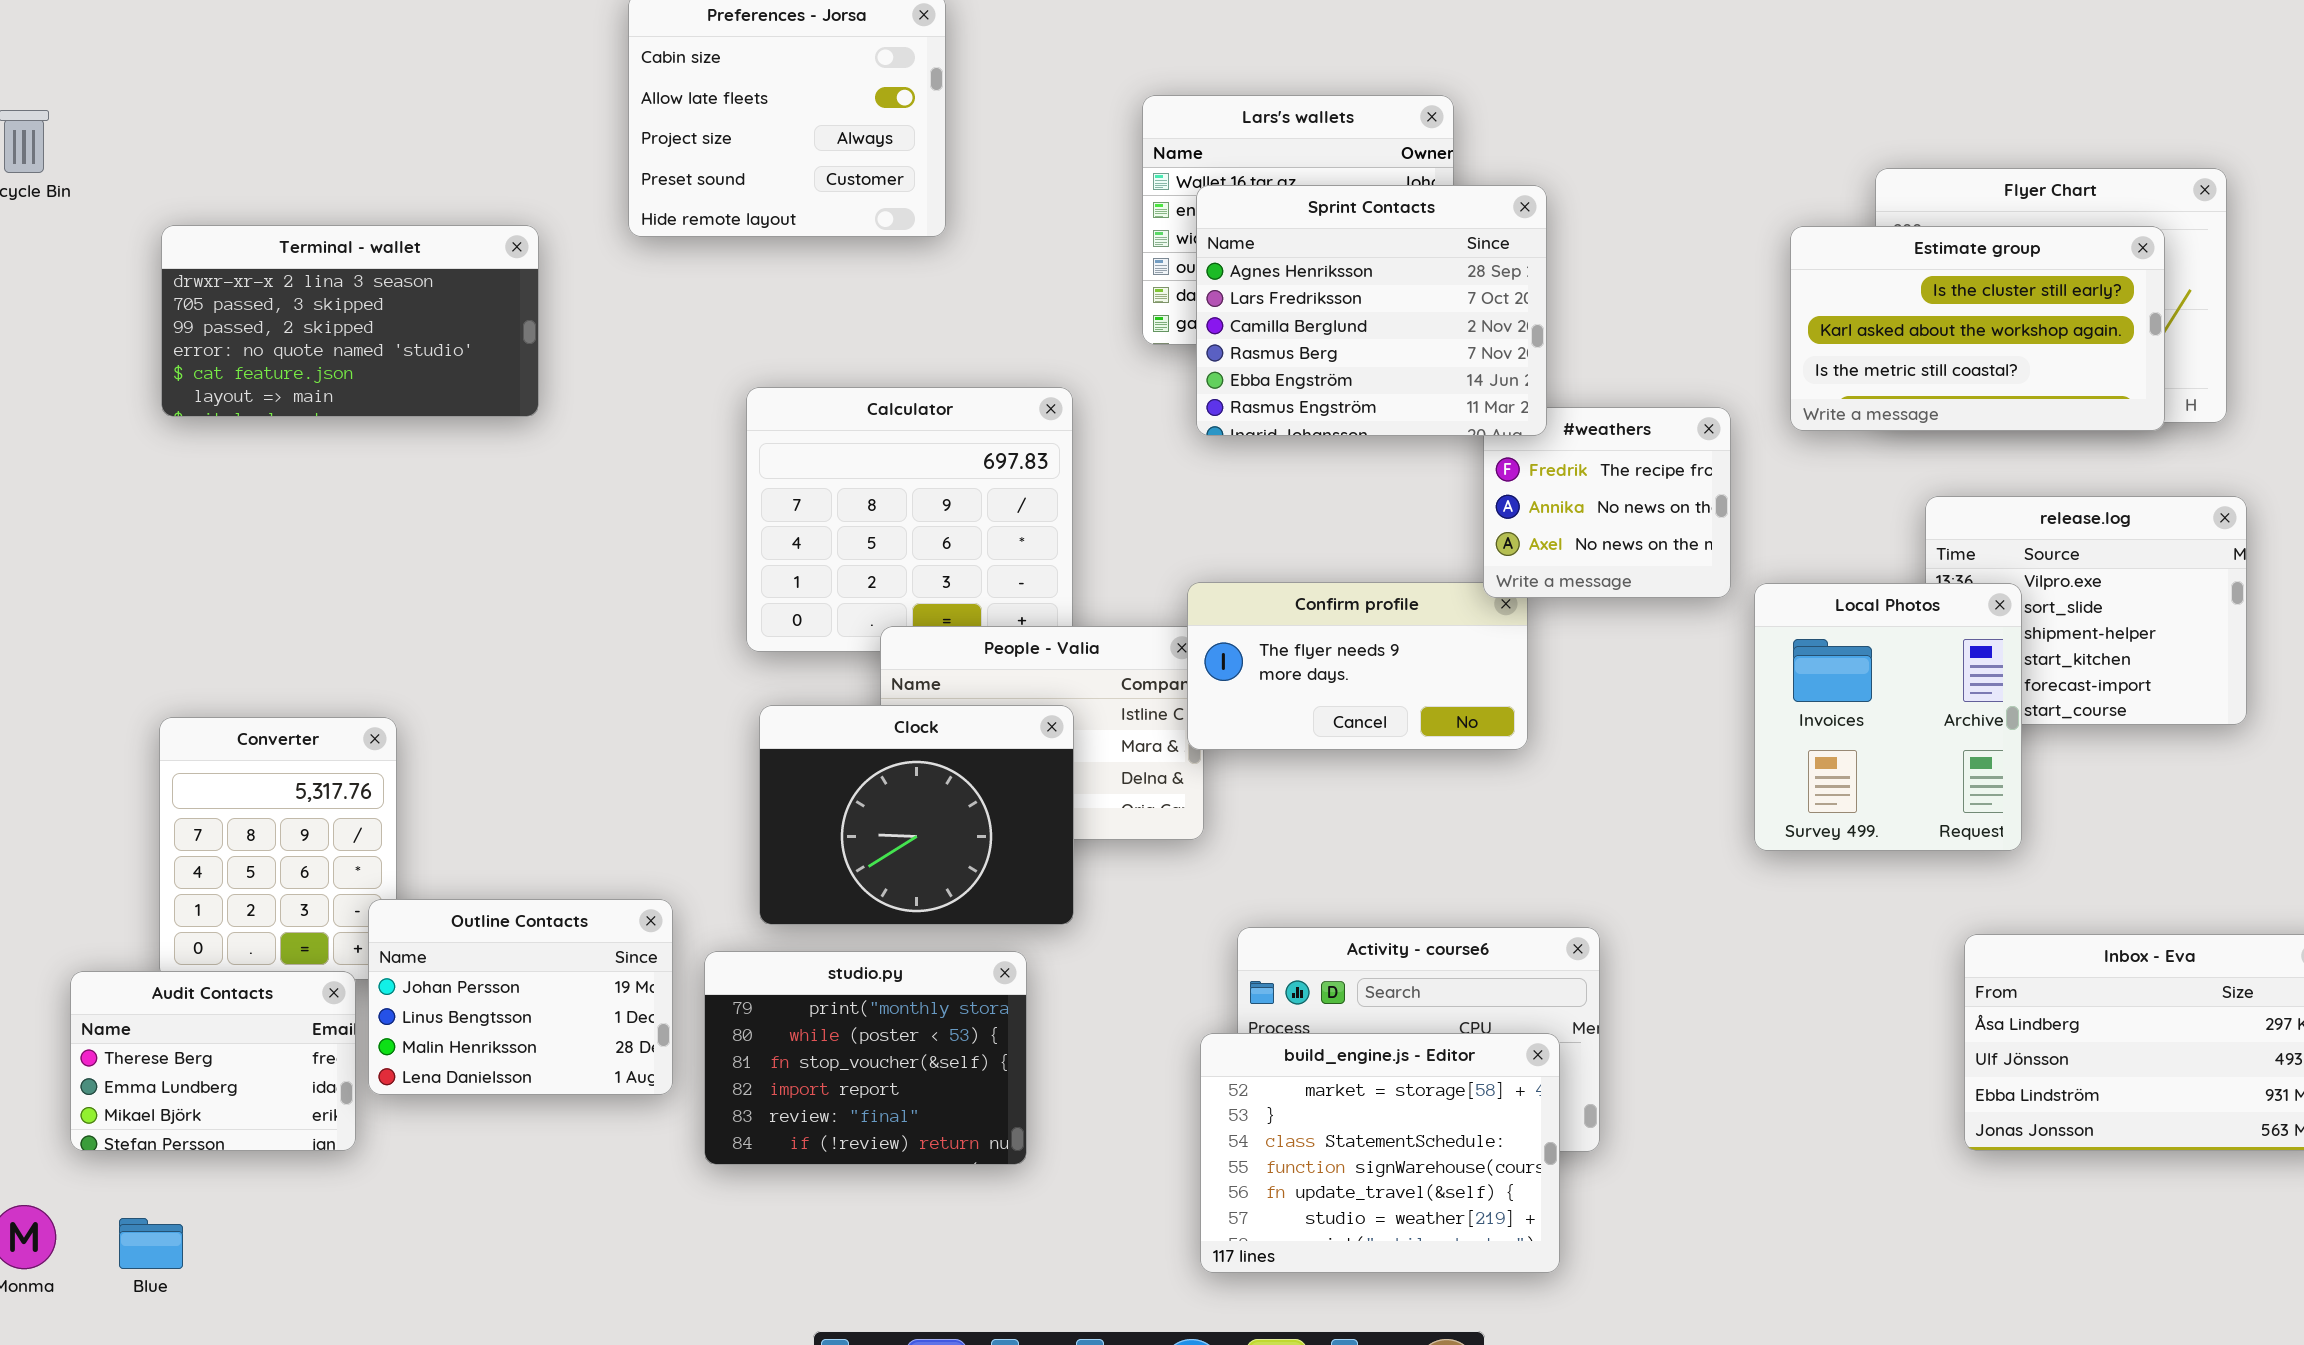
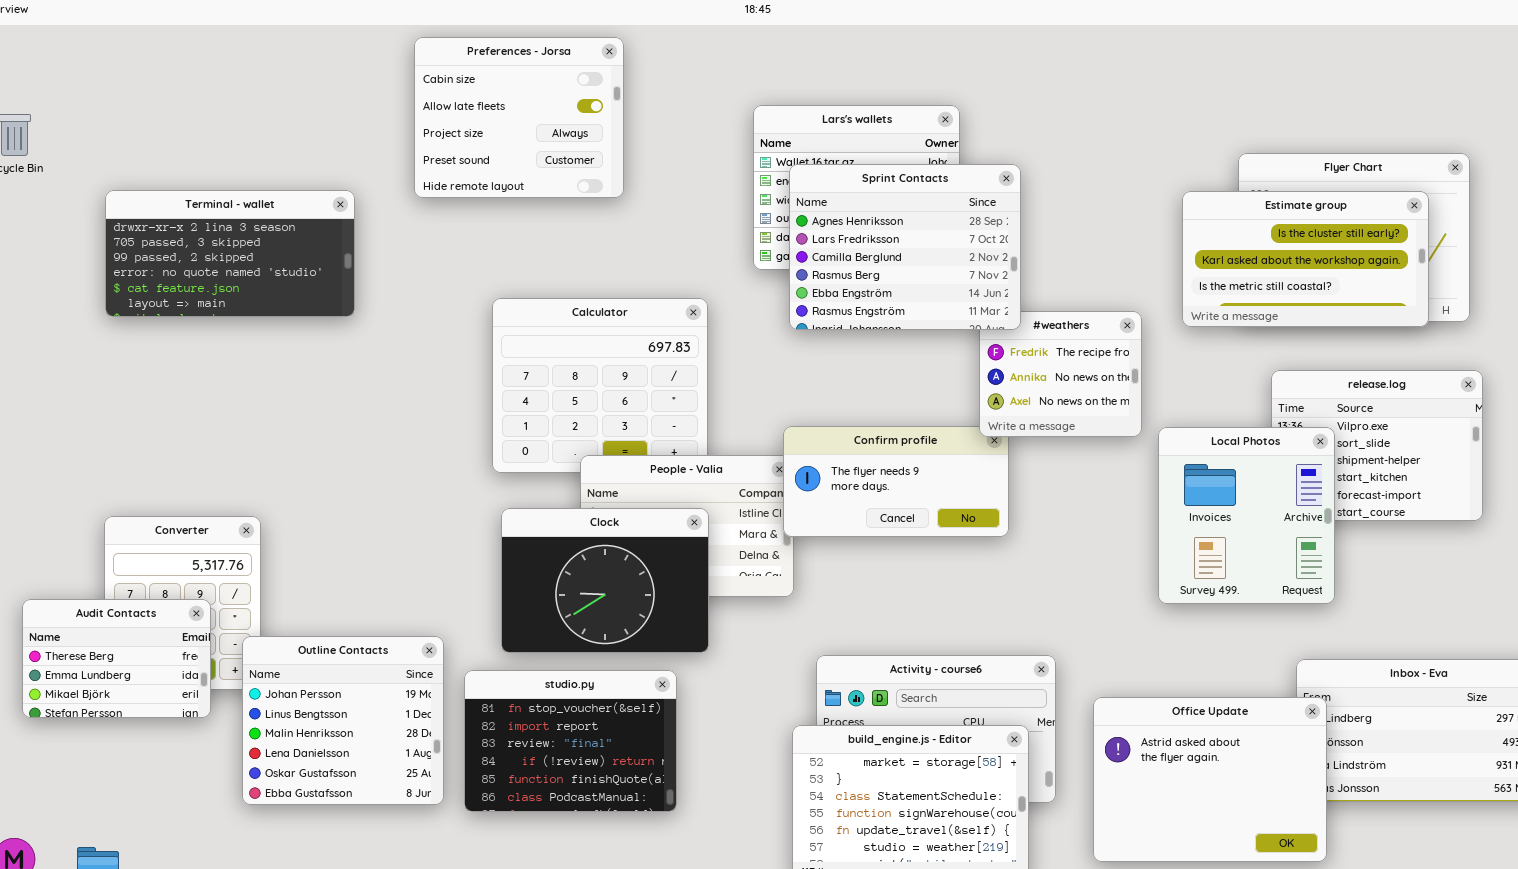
Outline Contacts: [368,899,673,1095] -> [242,636,444,805], resized
studio.py: [704,951,1027,1165] -> [464,670,677,812], scrolled down 2 rows
Audit Contacts: [70,971,356,1151] -> [22,599,211,718], moved
Office Update: none -> [1093,697,1327,862], opened

